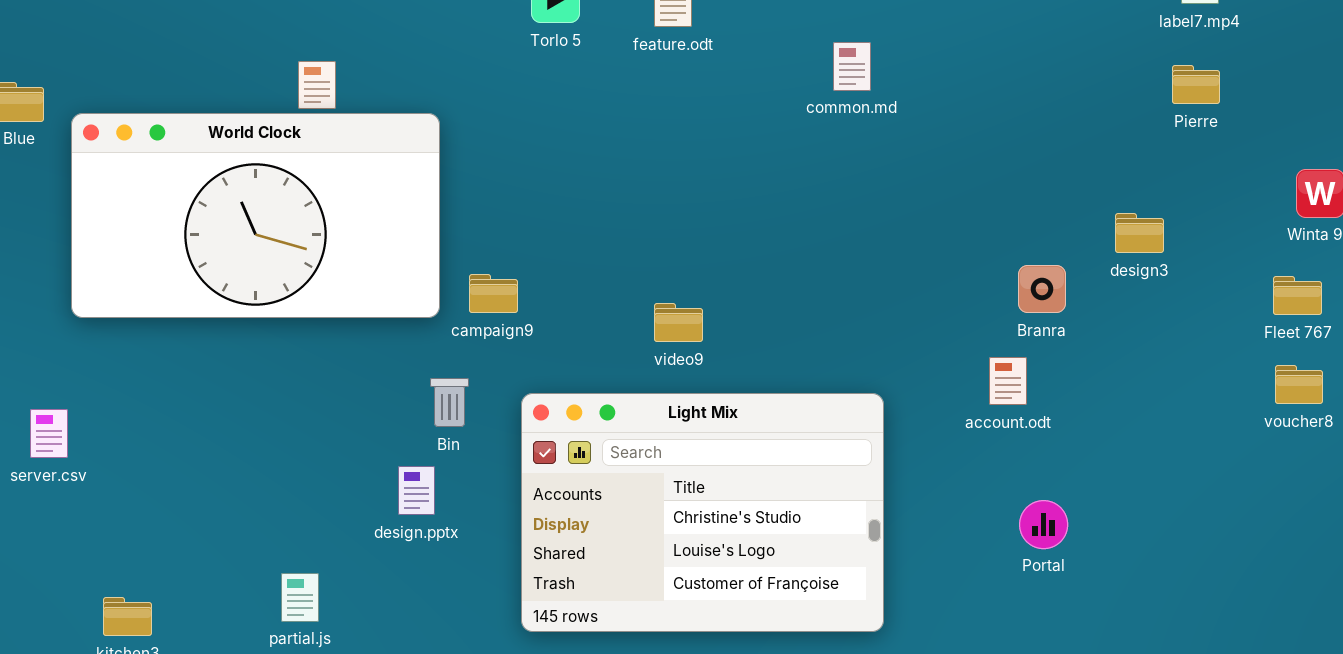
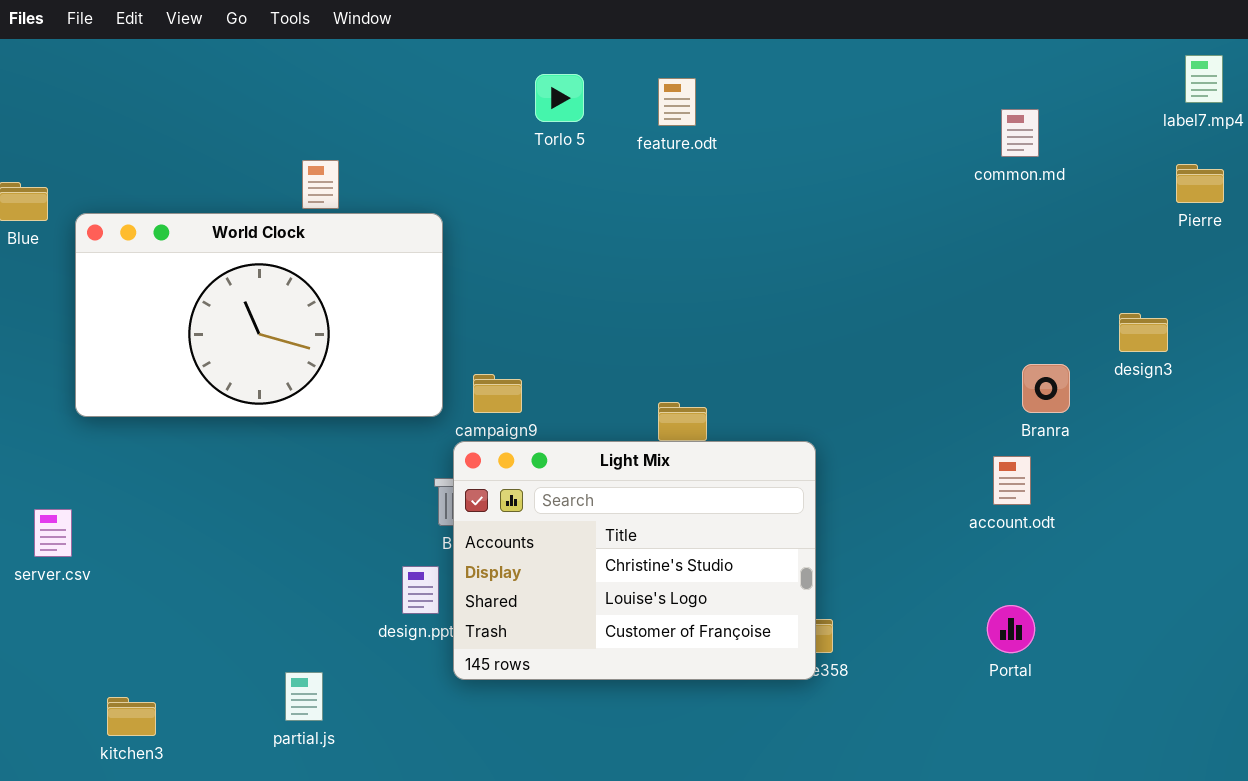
common.md: [833,42,871,91] -> [1001,109,1039,157], moved
Light Mix: [521,393,884,632] -> [453,441,816,680], moved
Portal: [1019,500,1068,549] -> [987,605,1035,653], moved

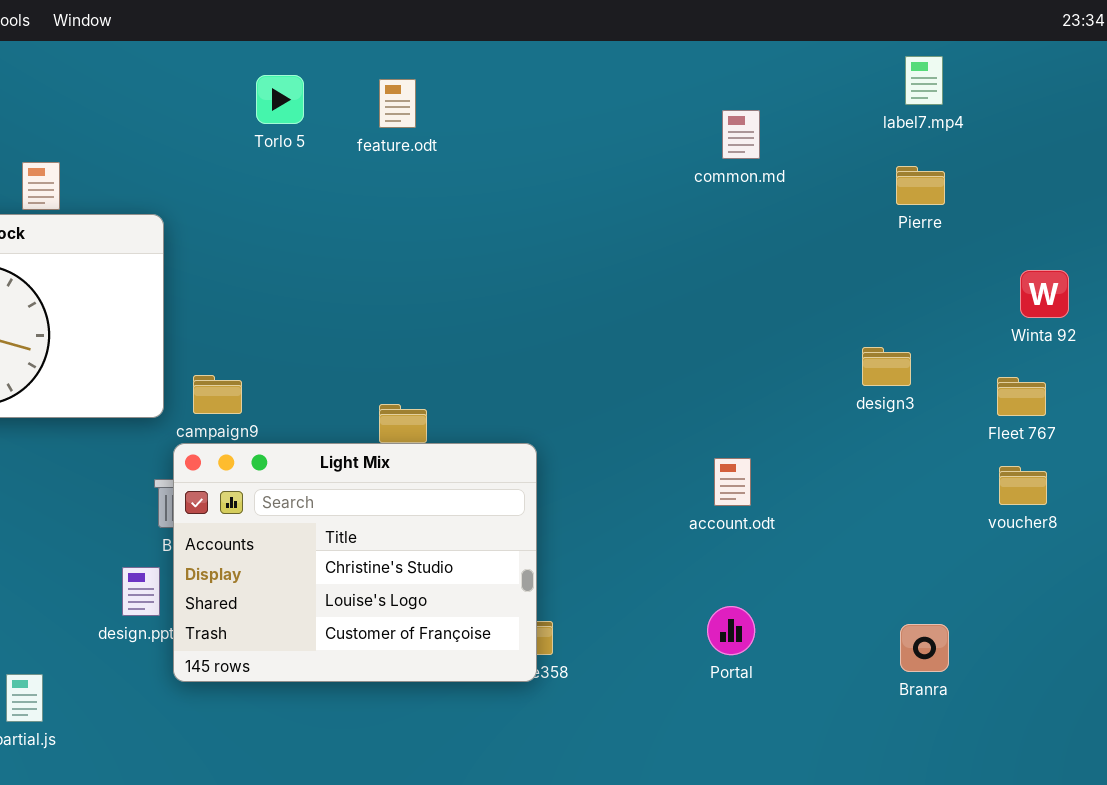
design3: [1119,313,1168,352] -> [862,347,911,386], moved
Branra: [1022,364,1070,413] -> [900,624,949,672], moved

